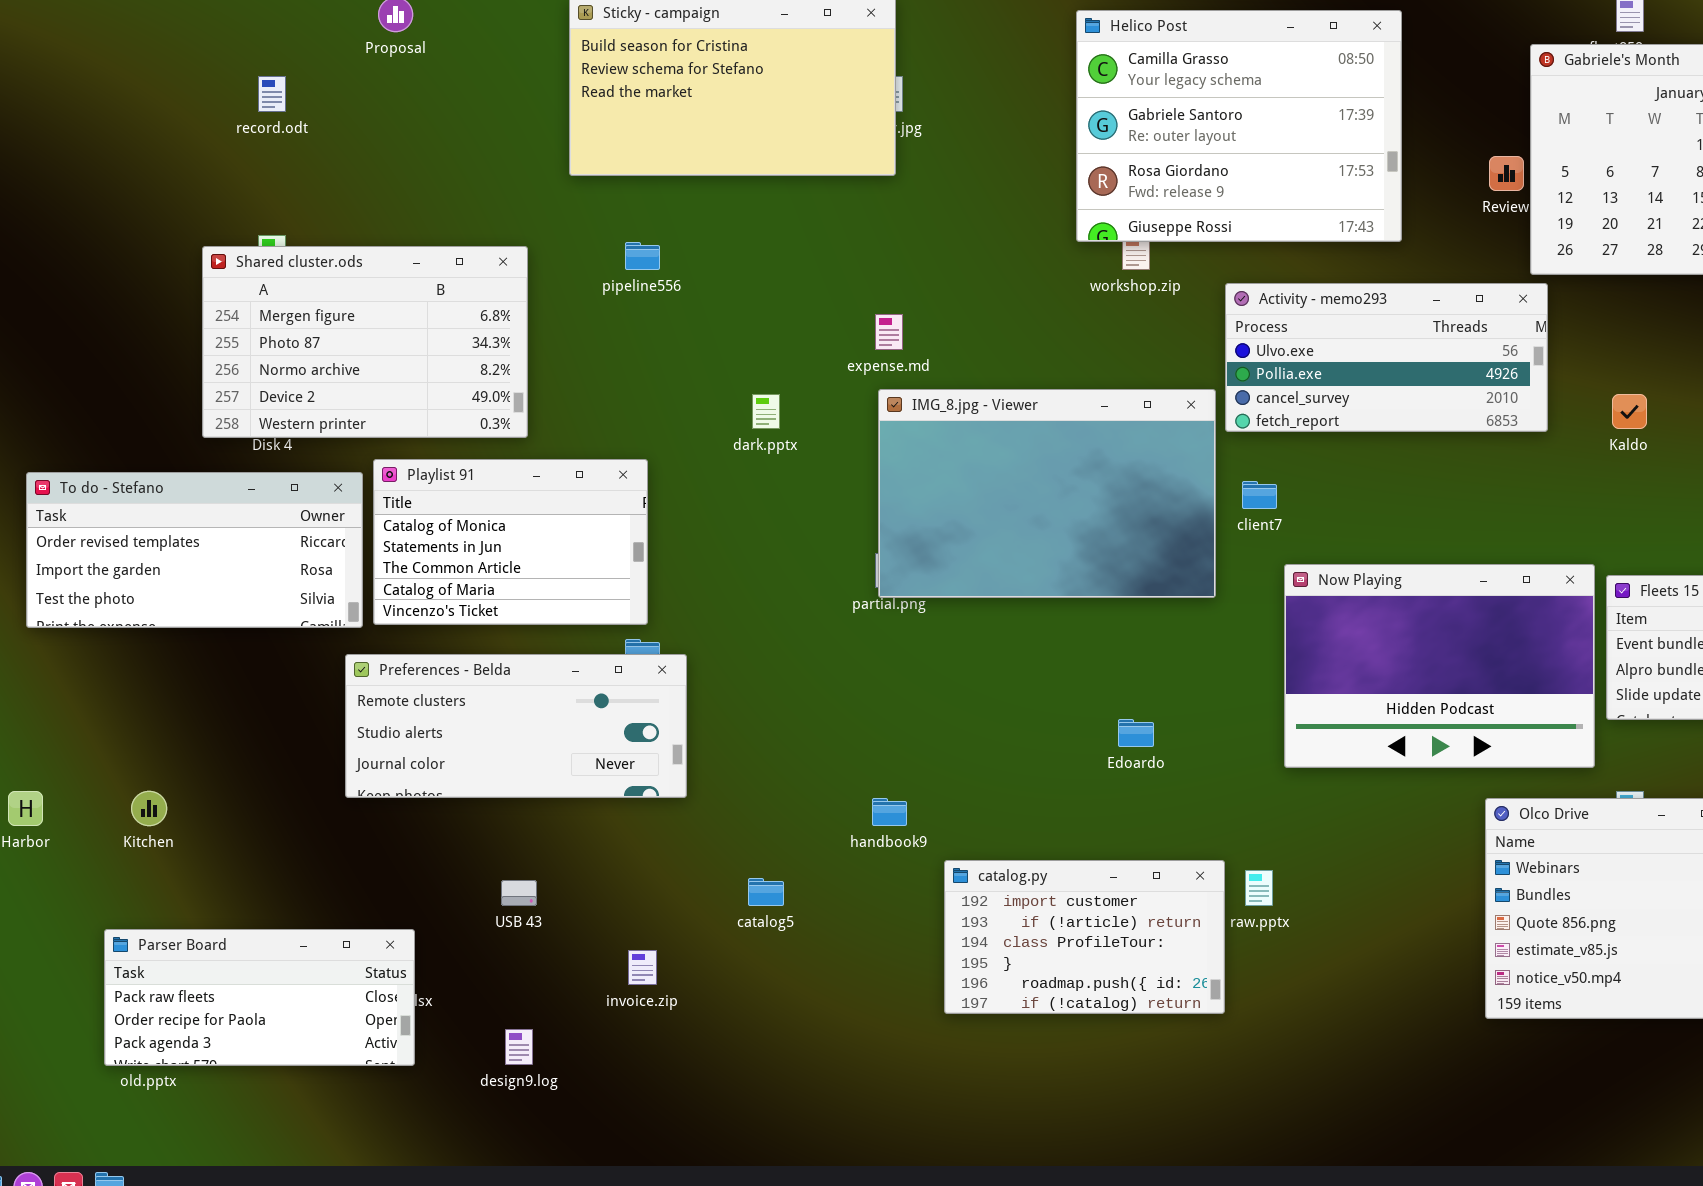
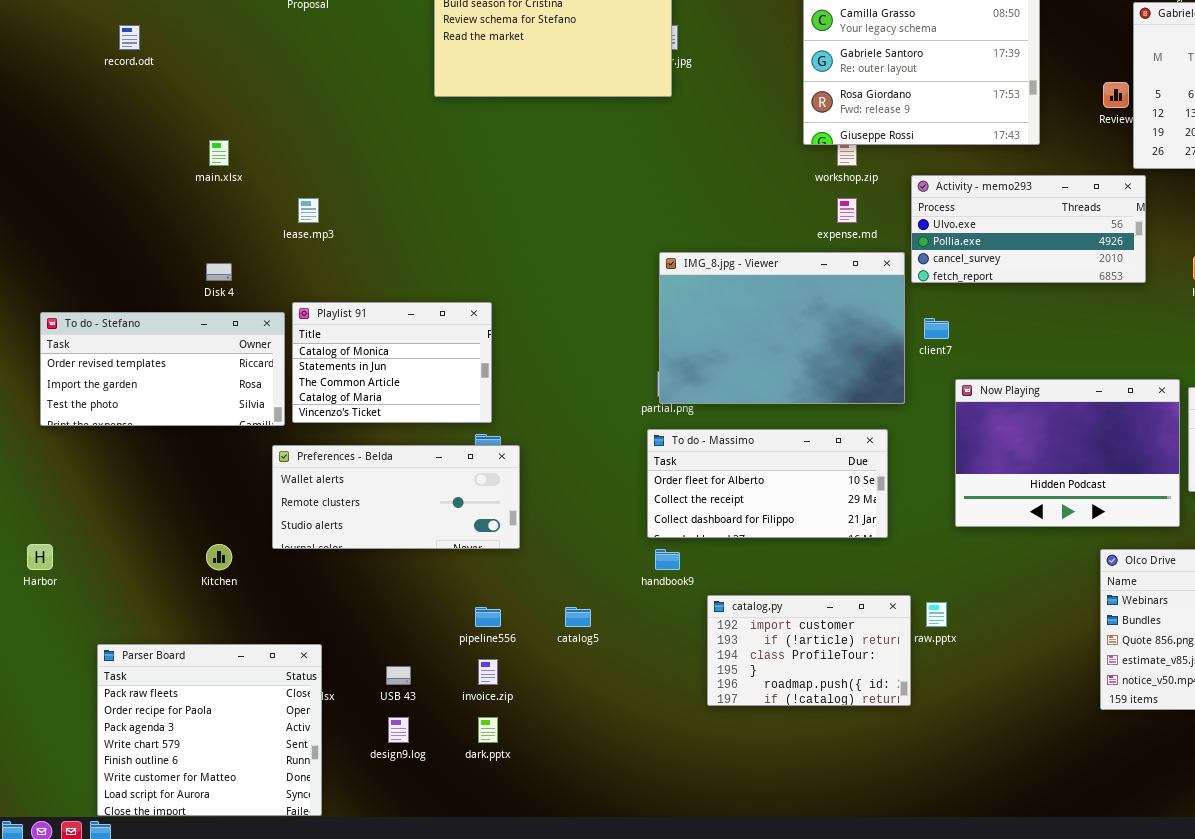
record.odt: [258,76,286,112] -> [119,25,140,50], moved
pipeline556: [625,242,660,270] -> [475,607,501,627], moved
Shared cluster.ods: [202,246,528,438] -> none, closed
expense.md: [875,314,903,350] -> [837,198,857,223], moved
dark.pptx: [752,394,780,429] -> [478,717,498,743], moved
To do - Massimo: none -> [647,429,888,538], opened
Preferences - Belda: [345,654,687,798] -> [272,445,520,549], scrolled up 1 row
Kitchen: [131,791,167,826] -> [206,544,232,570], moved
USB 43: [501,880,537,906] -> [386,666,411,685], moved
Parser Board: [104,929,415,1066] -> [97,644,322,816], resized

